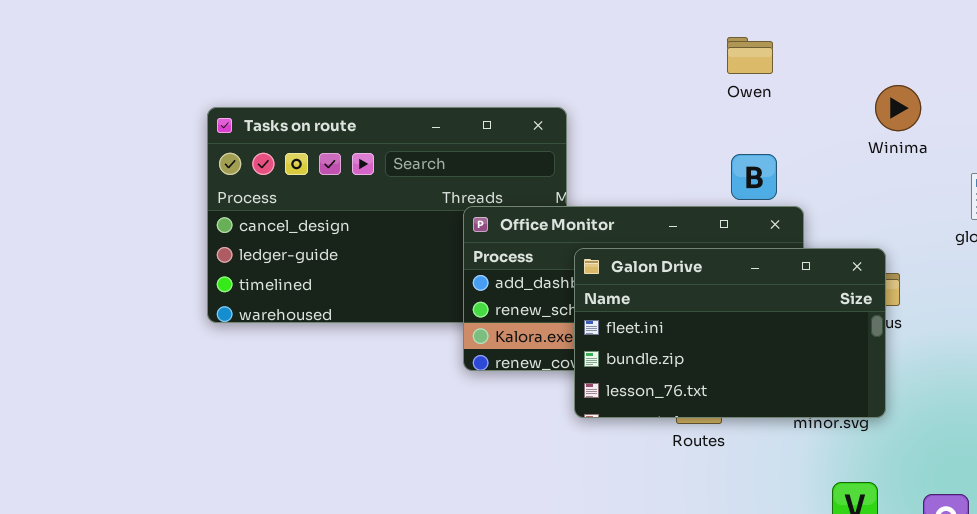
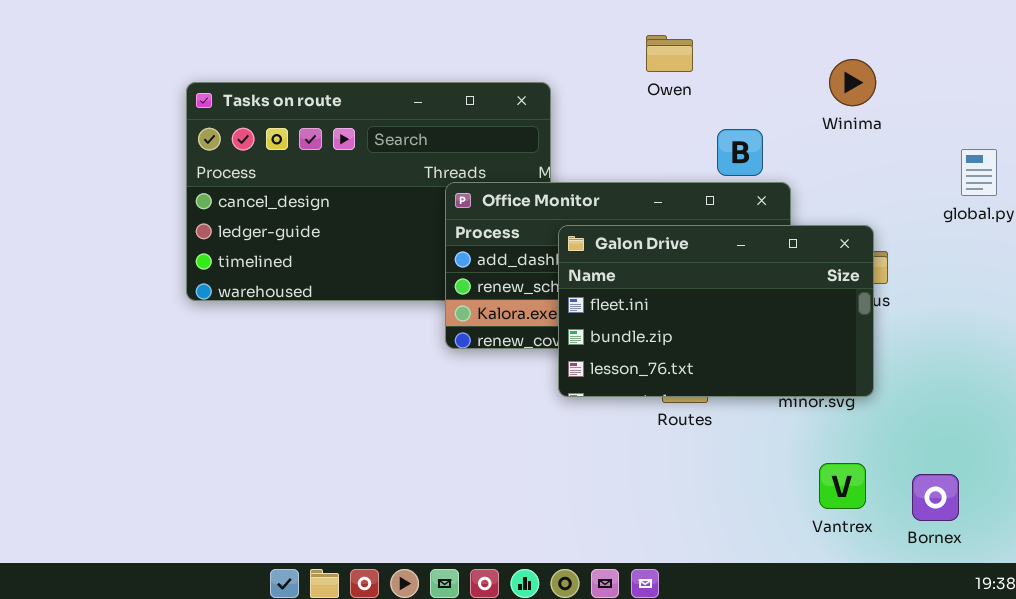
Owen: [727,37,773,74] -> [646,35,693,72], moved
Winima: [875,85,921,131] -> [829,59,876,106], moved

